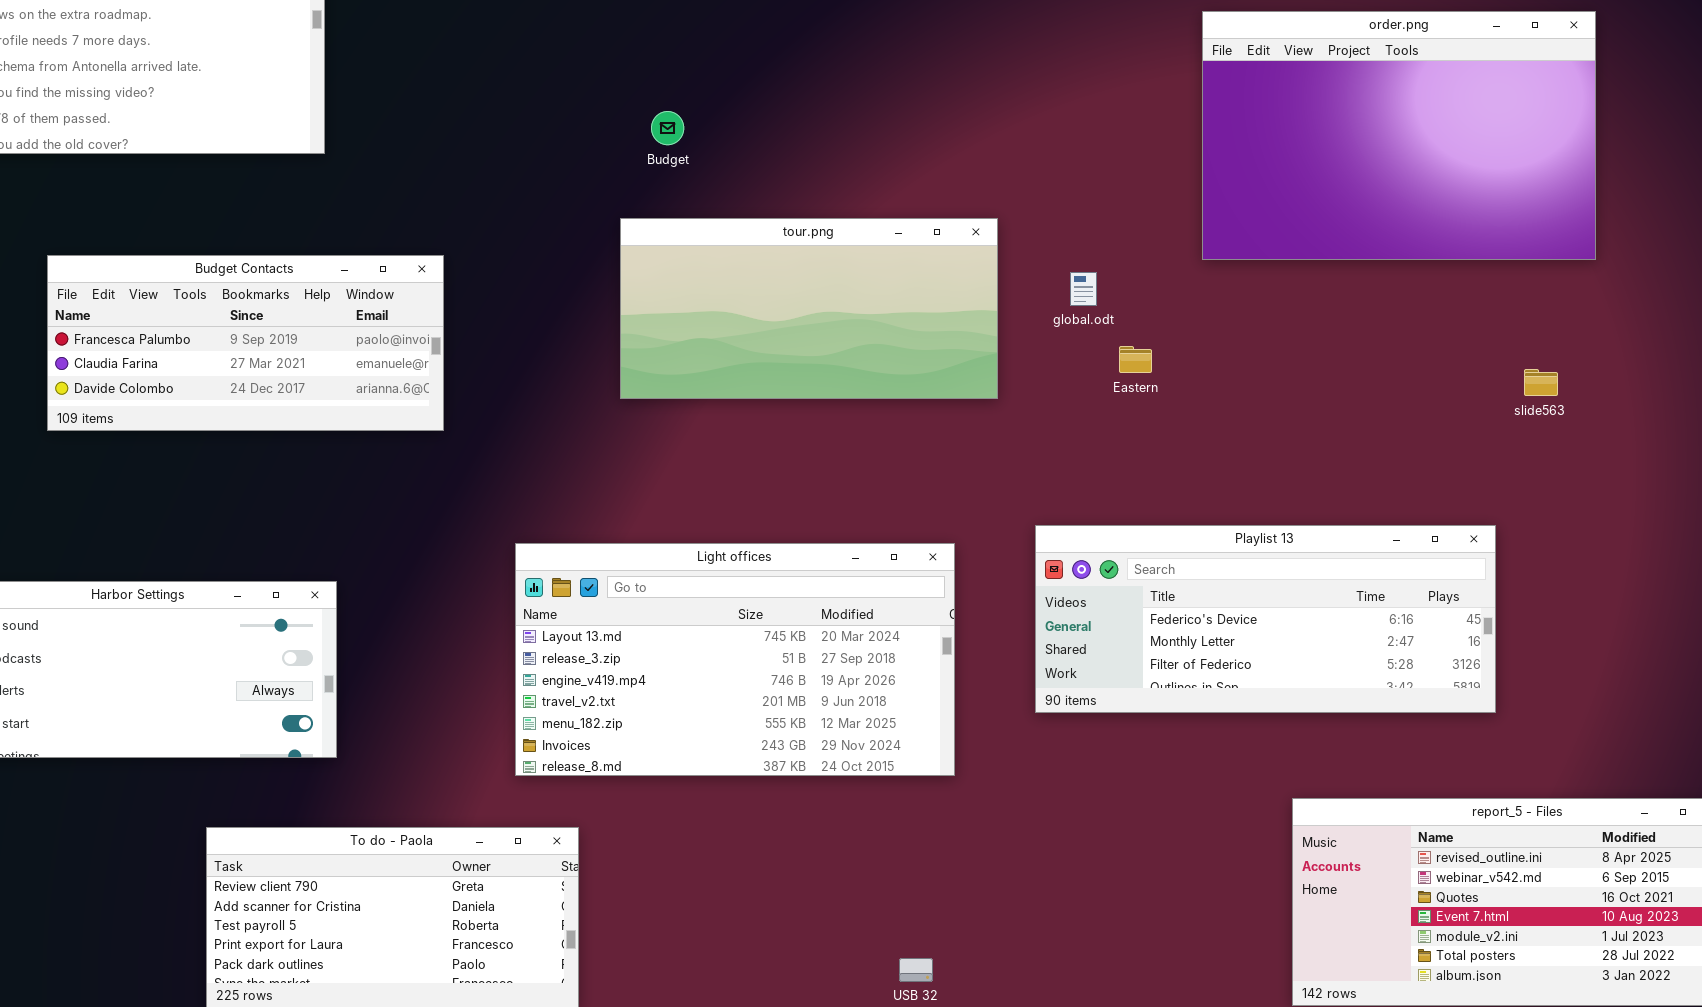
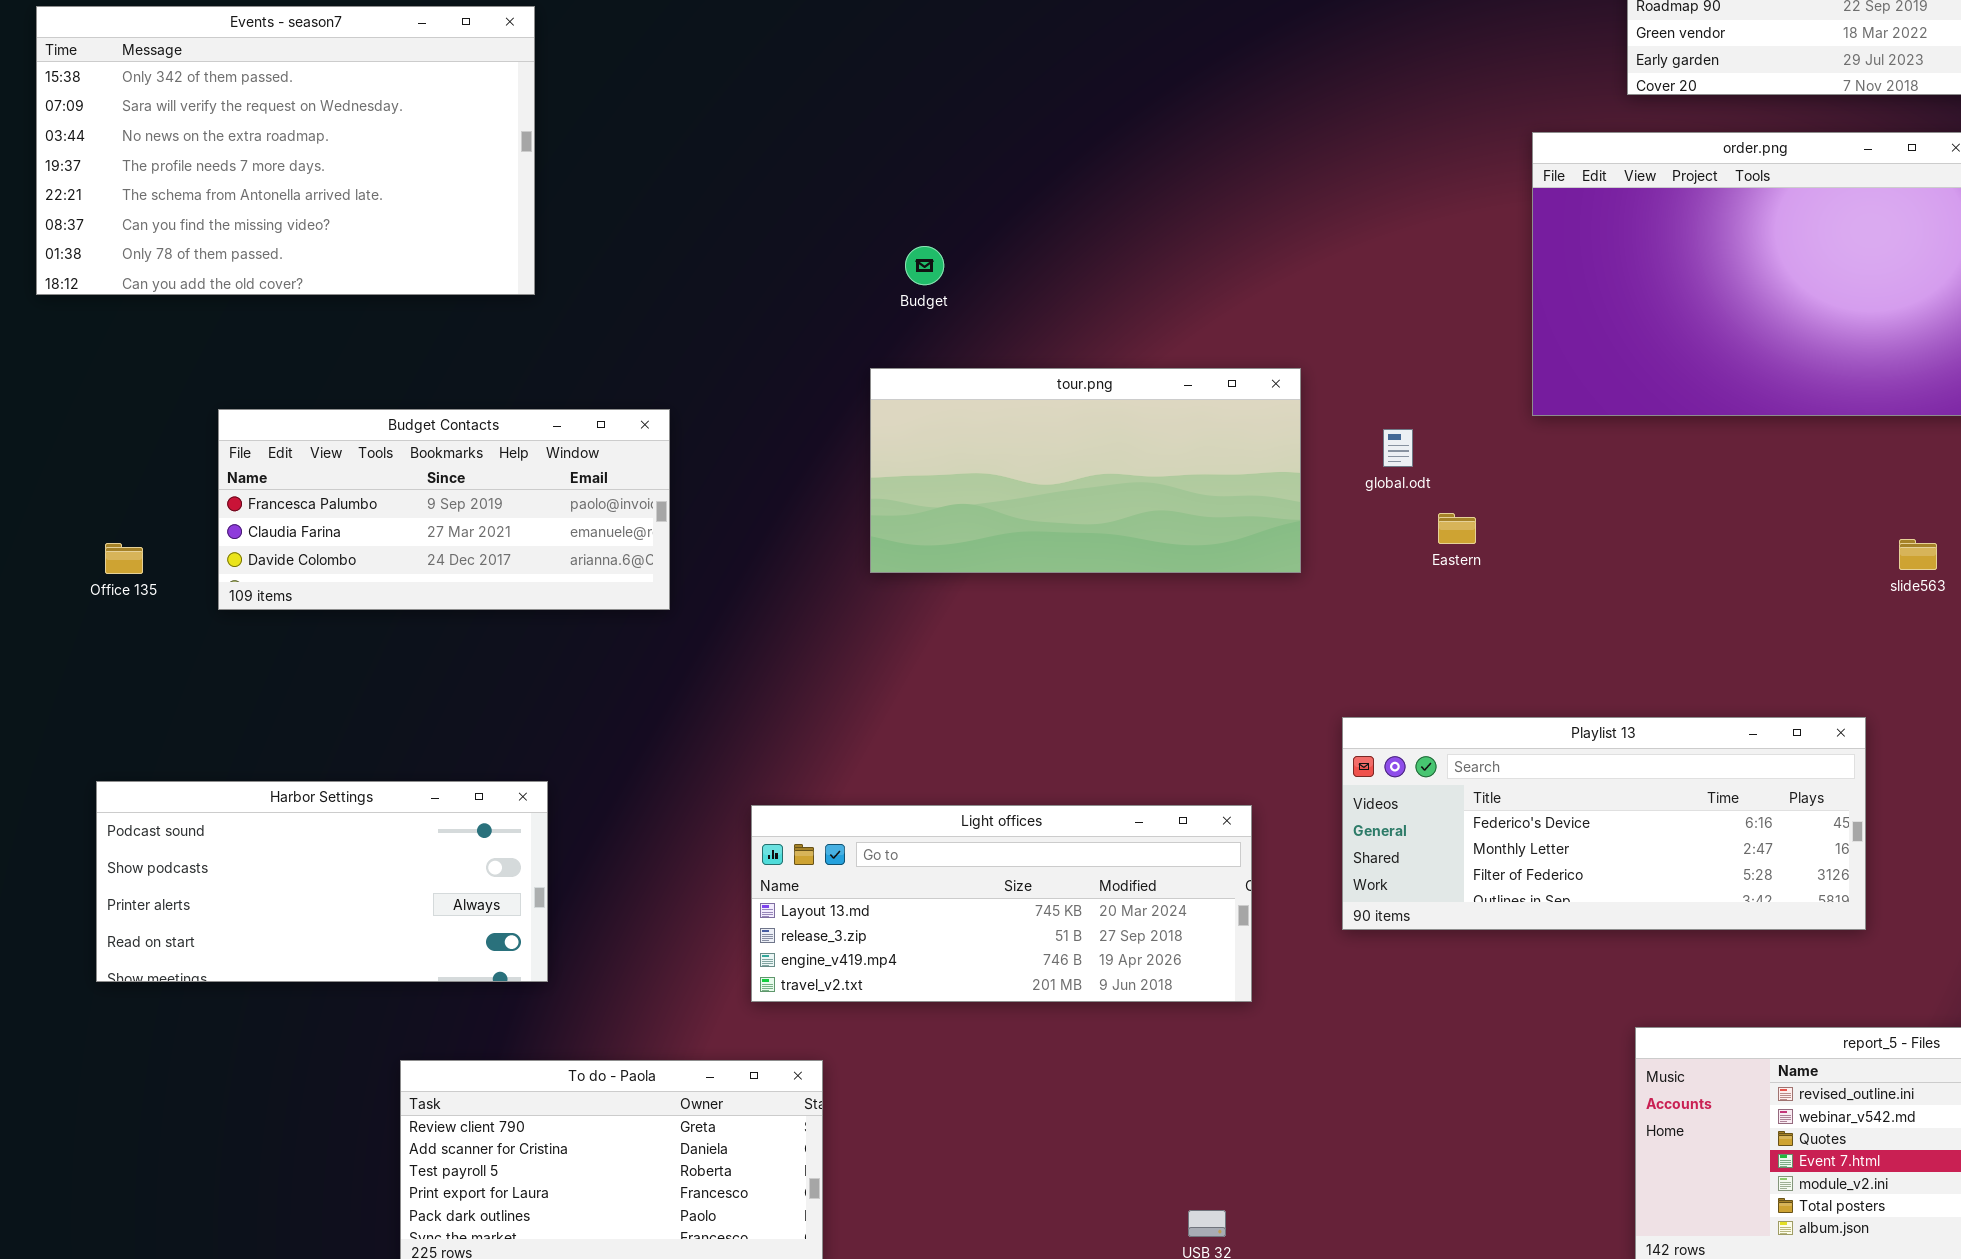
Light offices: [515,543,955,776] -> [751,805,1252,1002], resized

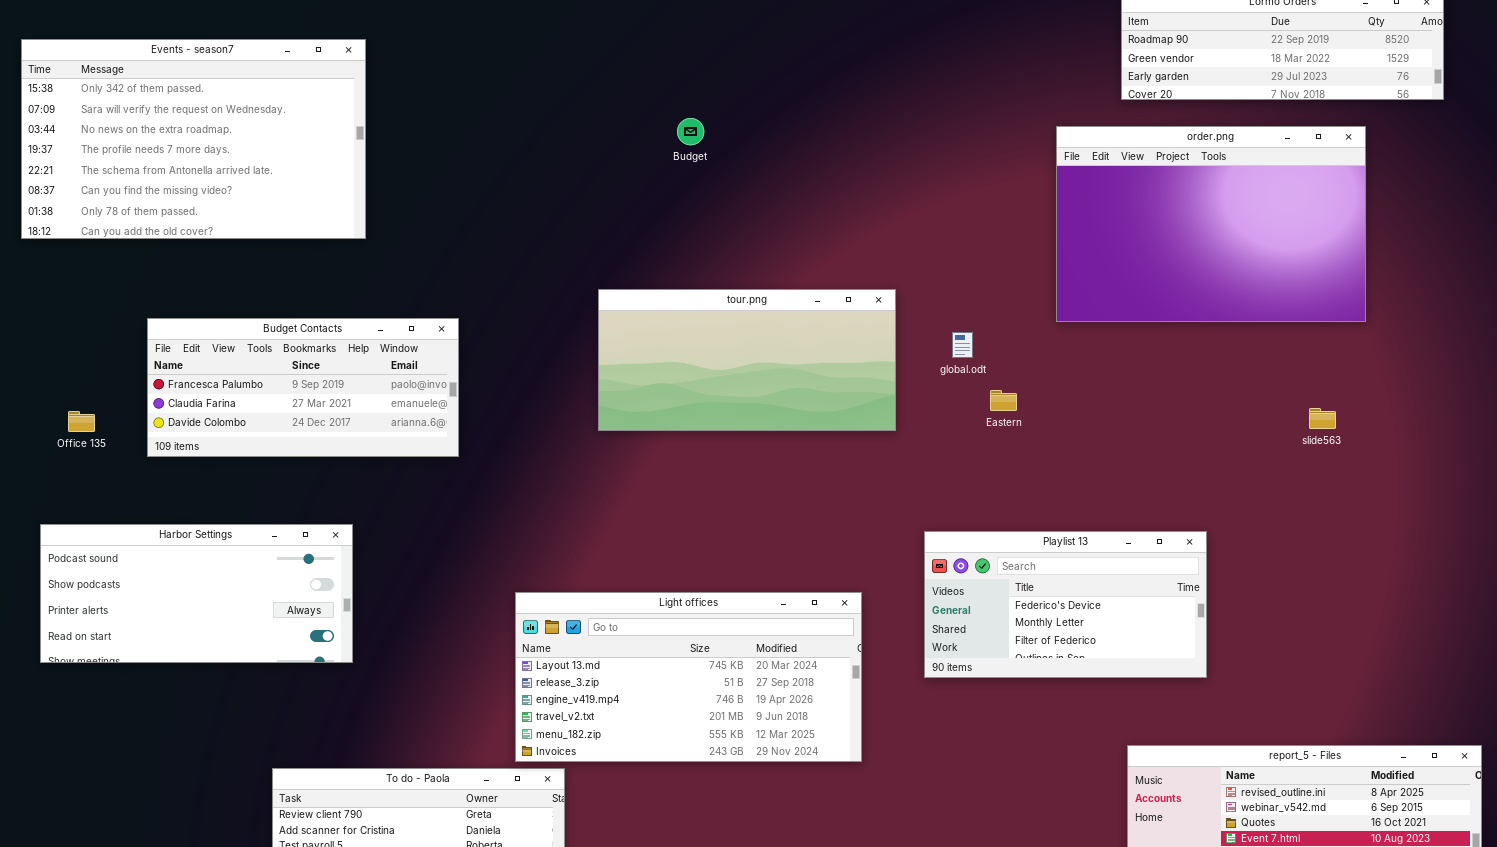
Budget: [905,246,944,285] -> [677,118,704,145], moved
Playlist 13: [1342,717,1866,930] -> [924,531,1207,678], resized
Harbor Settings: [96,781,548,982] -> [40,524,353,663], moved
Light offices: [751,805,1252,1002] -> [515,592,862,762], resized

